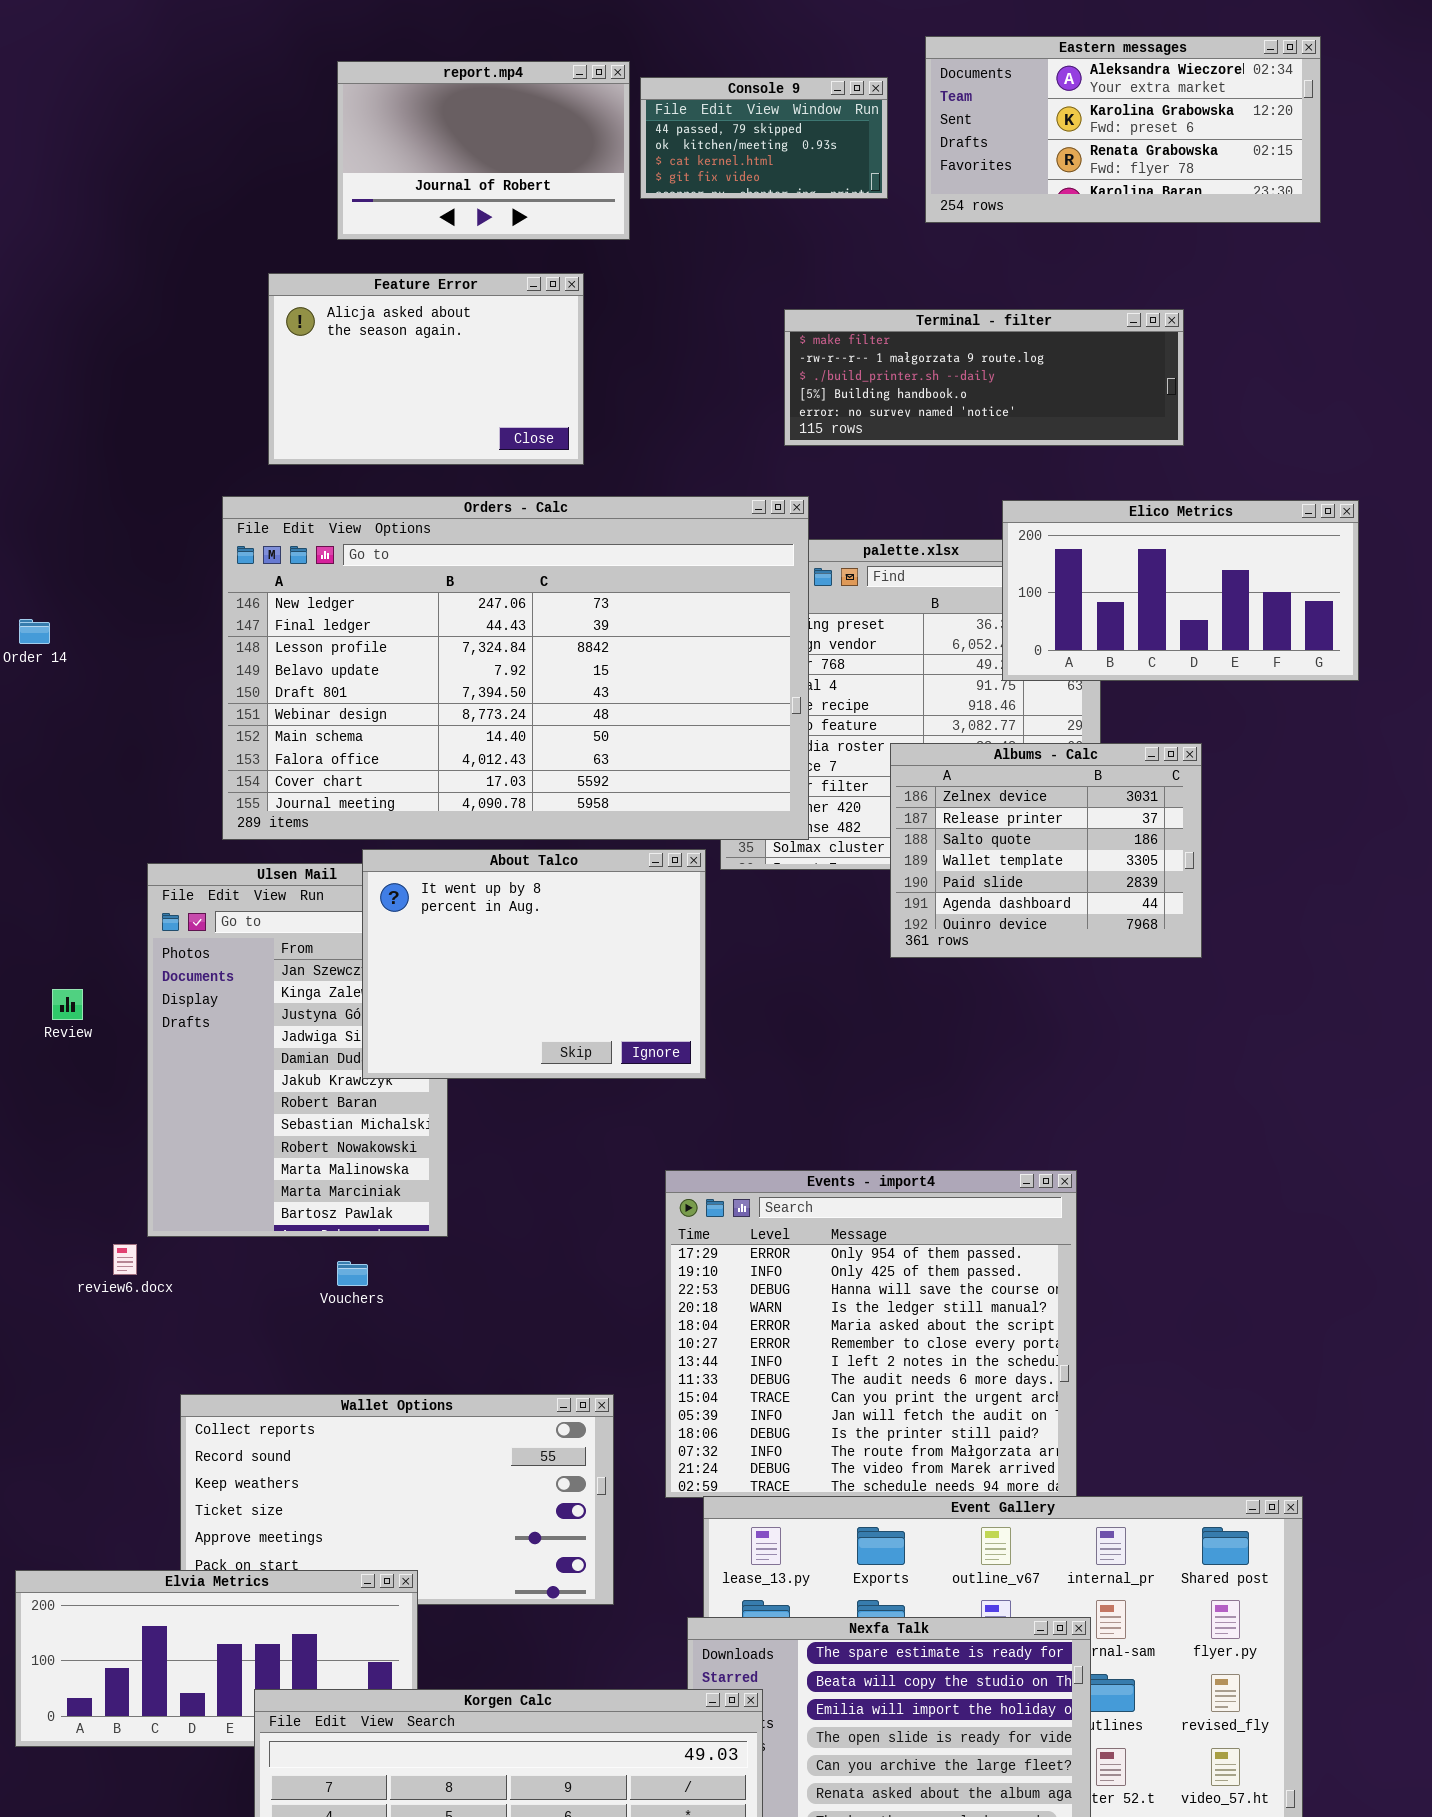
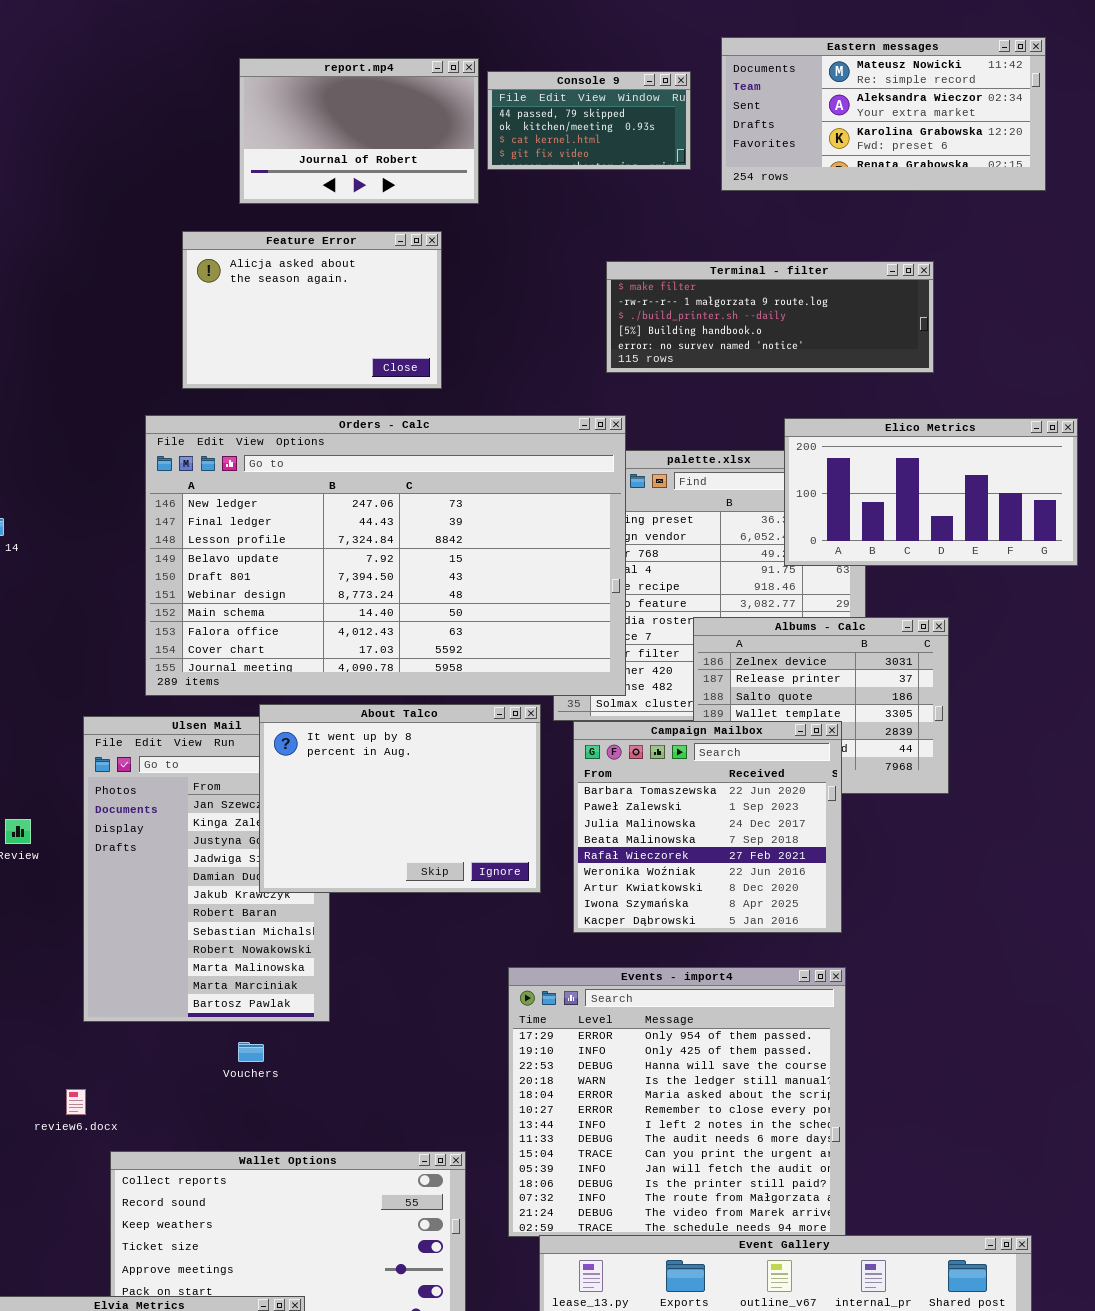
Eastern messages: [925,36,1321,223] -> [721,37,1046,191], scrolled up 1 row
Campaign Mailbox: none -> [573,721,842,933], opened
review6.docx: [113,1244,137,1275] -> [66,1089,86,1115], moved

